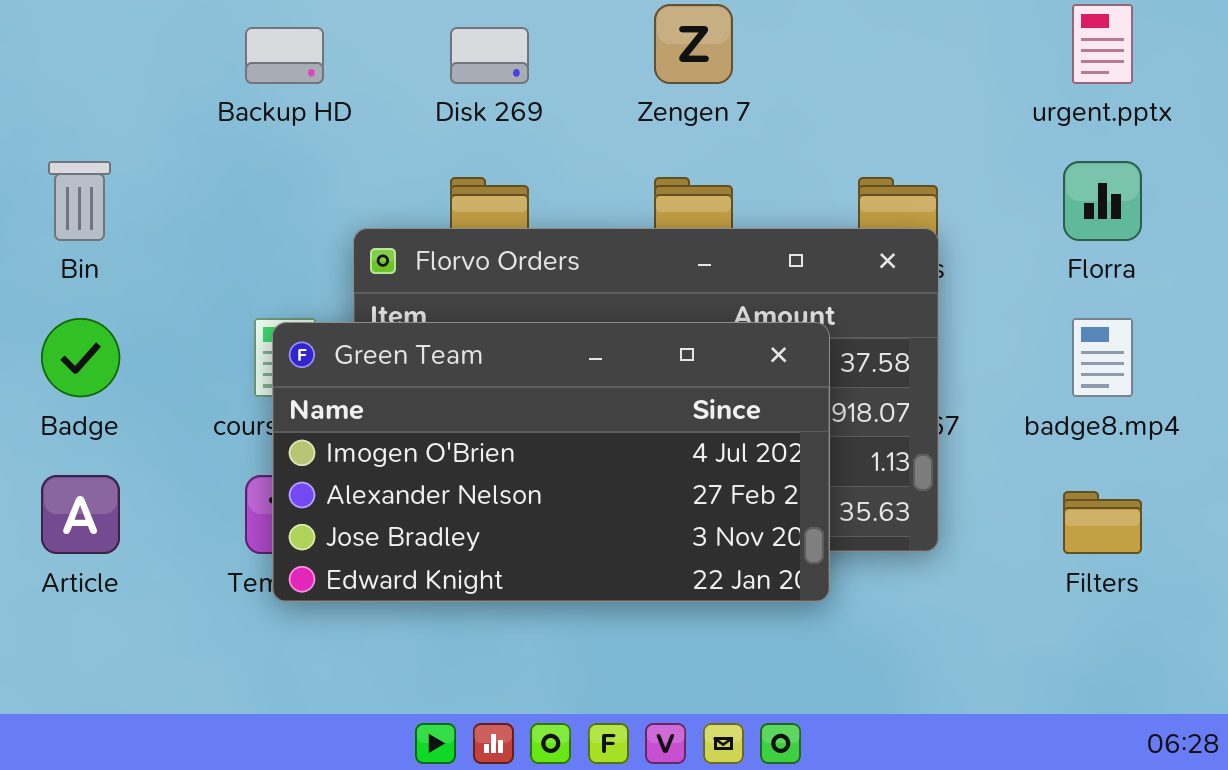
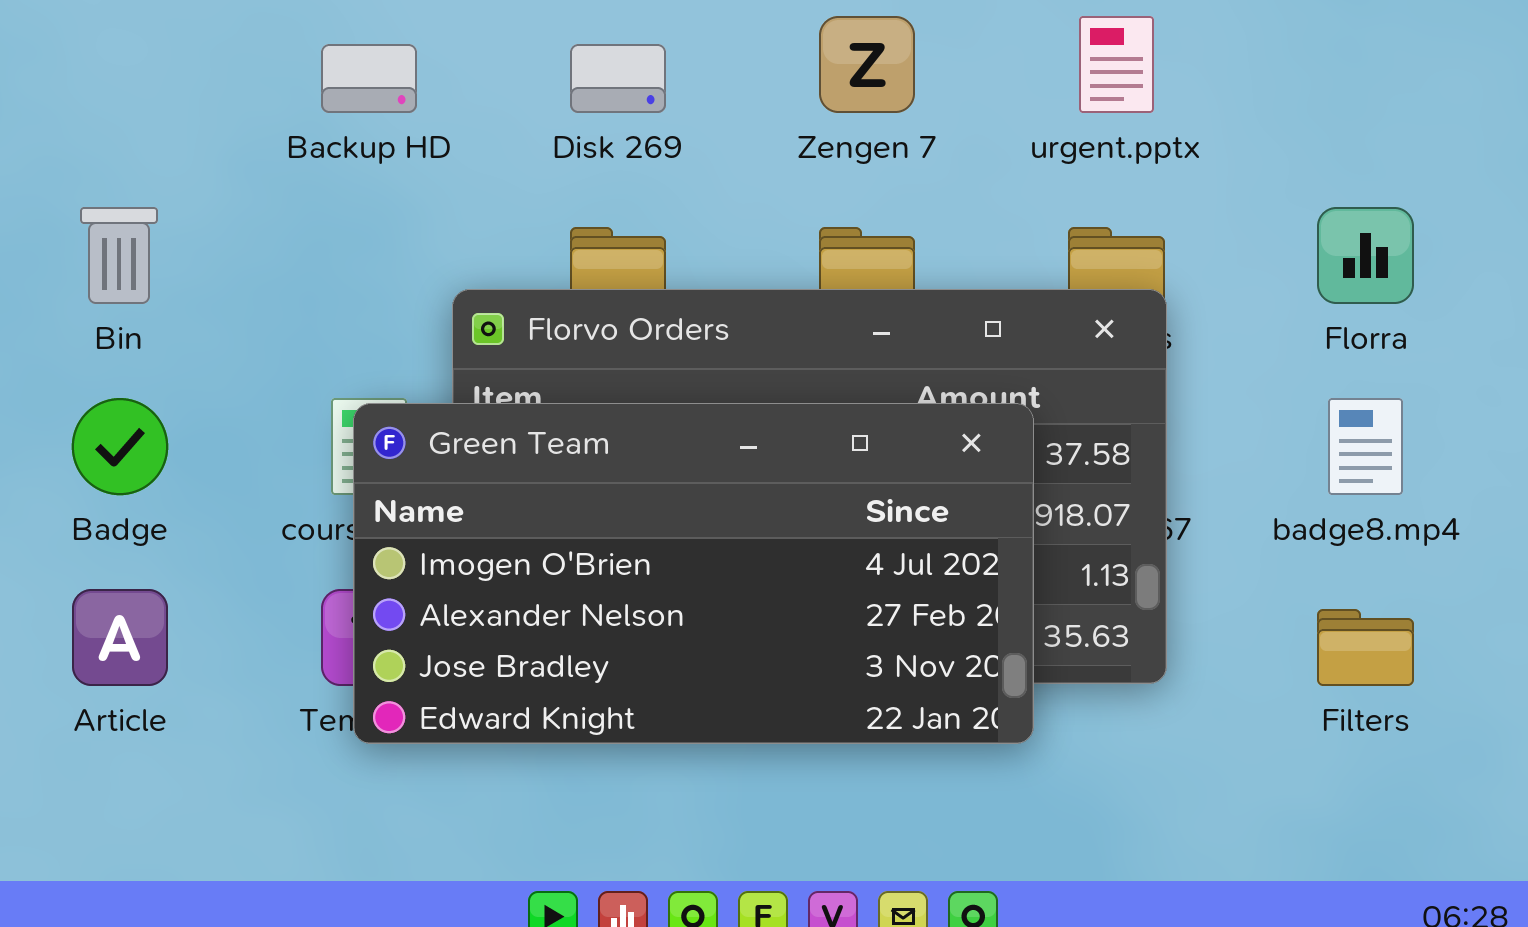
urgent.pptx: [1072,4,1133,84] -> [1079,16,1154,113], moved

